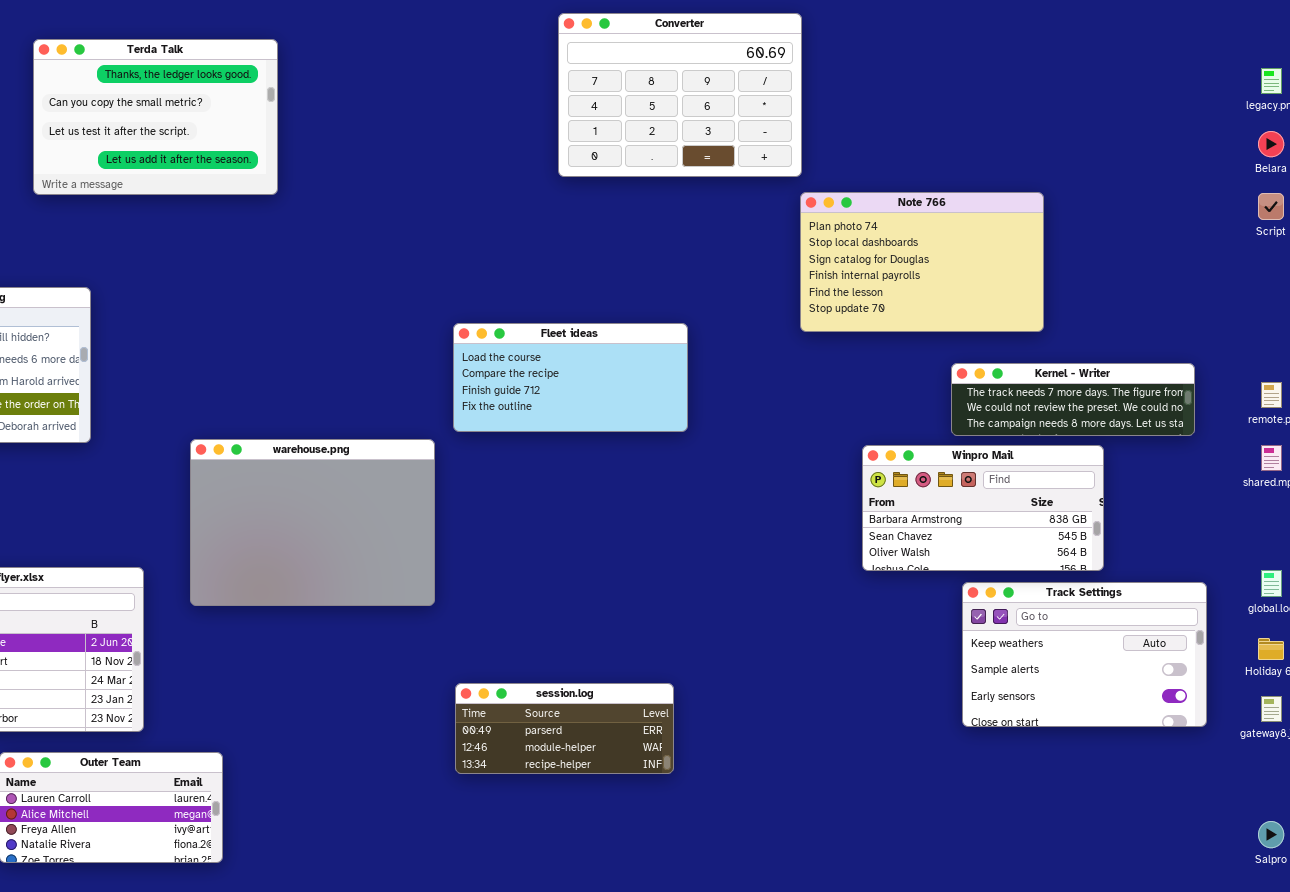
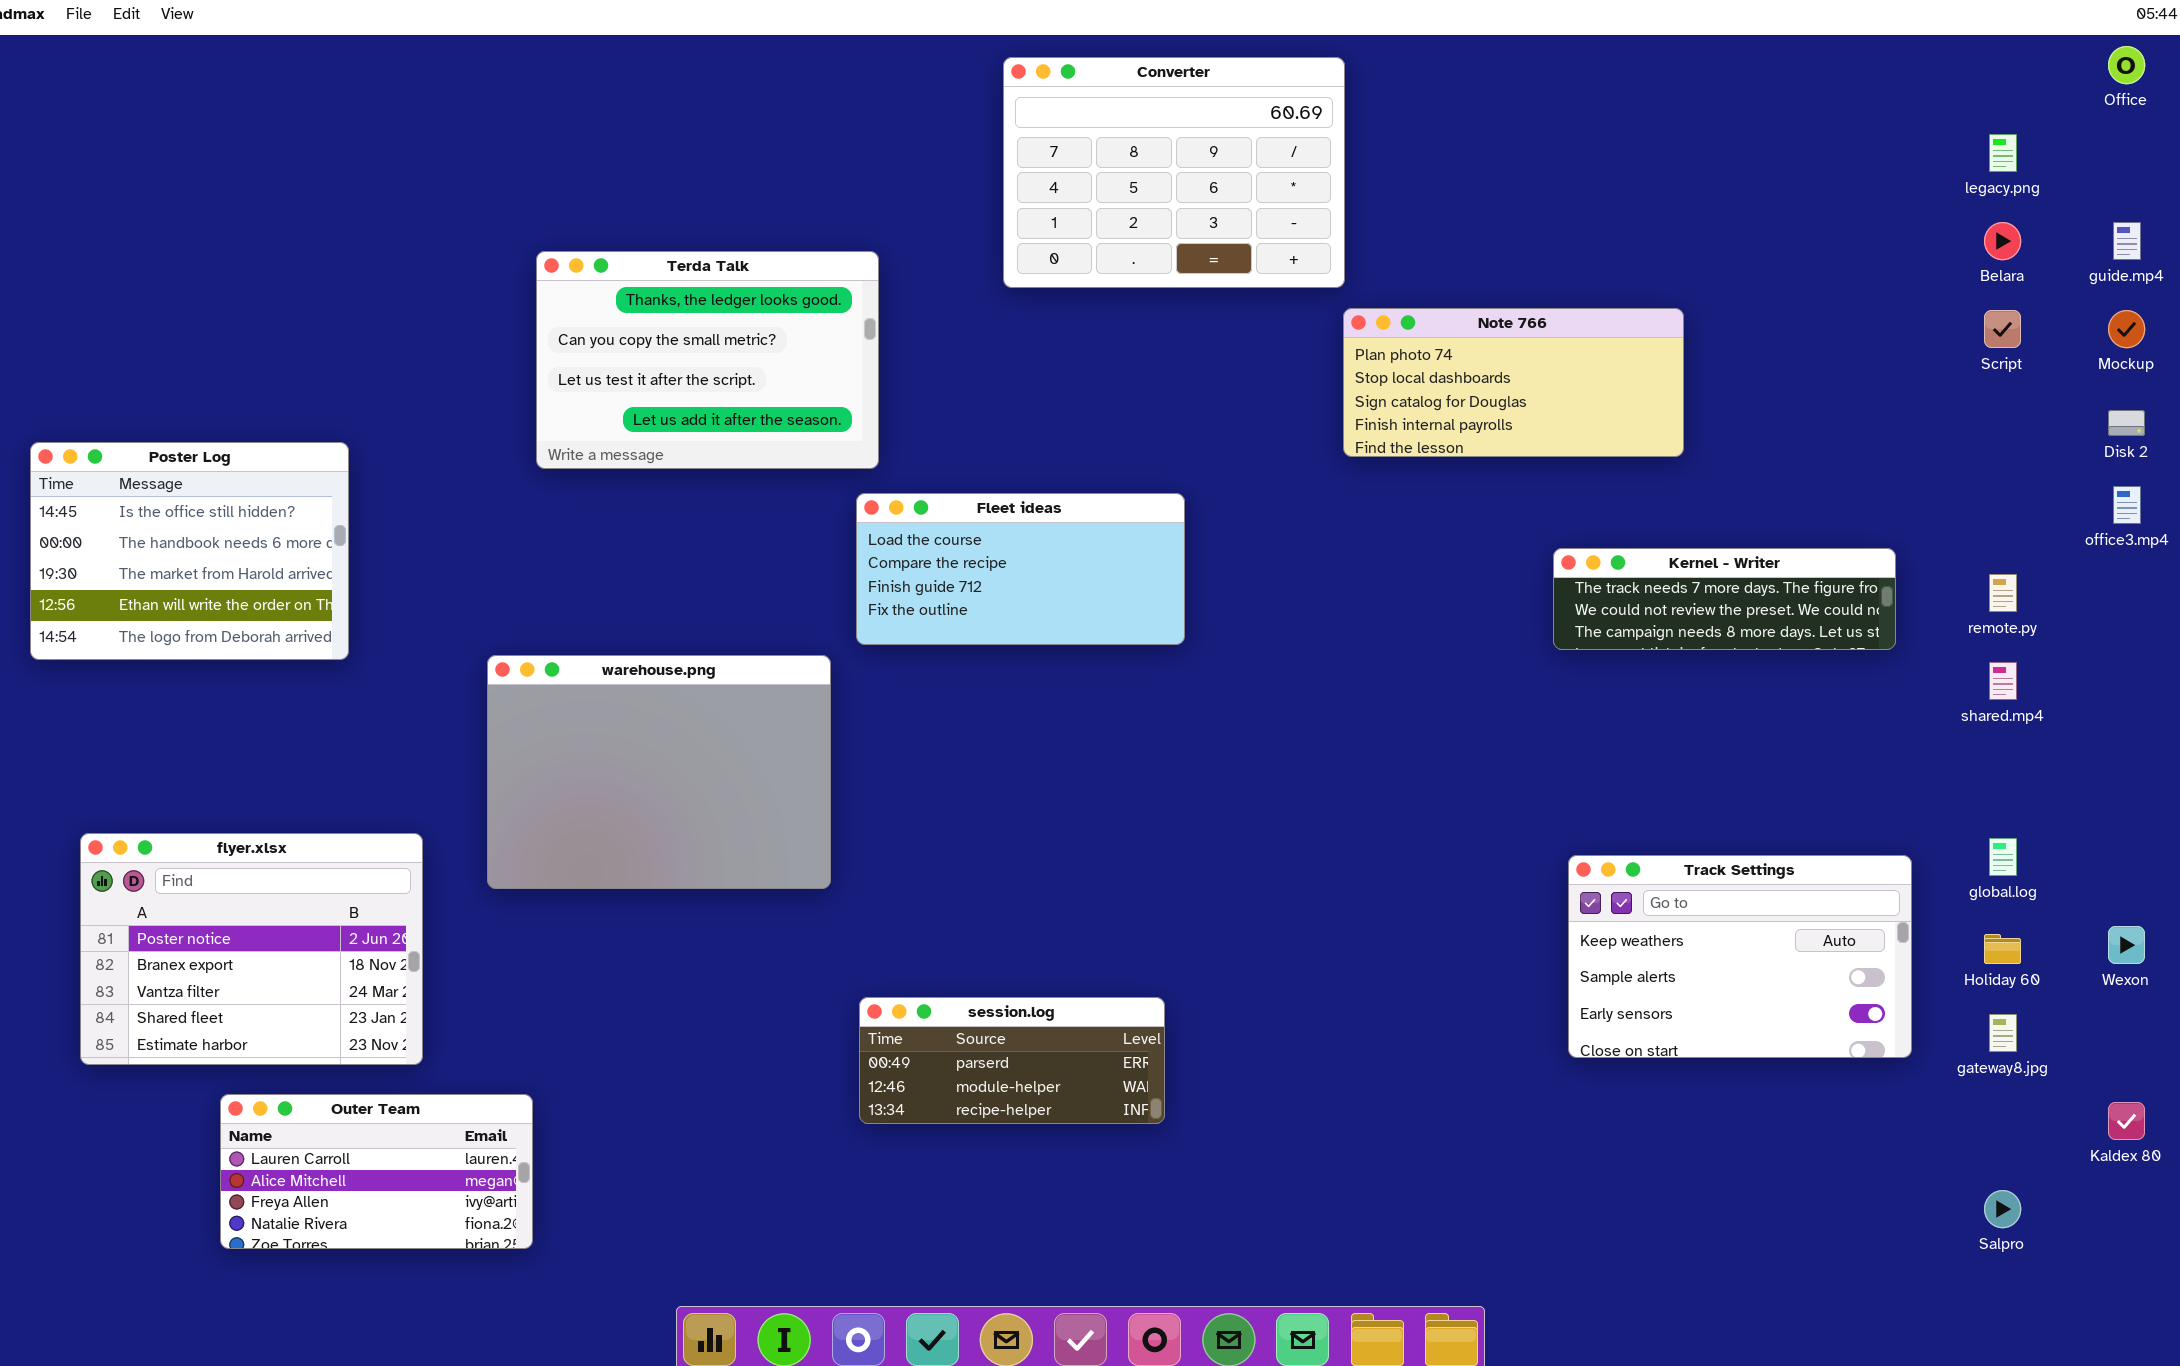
Terda Talk: [33,39,278,195] -> [536,251,879,469], moved
Note 766: [800,192,1044,332] -> [1343,308,1684,457], resized
Winpro Mail: [862,445,1104,571] -> none, closed

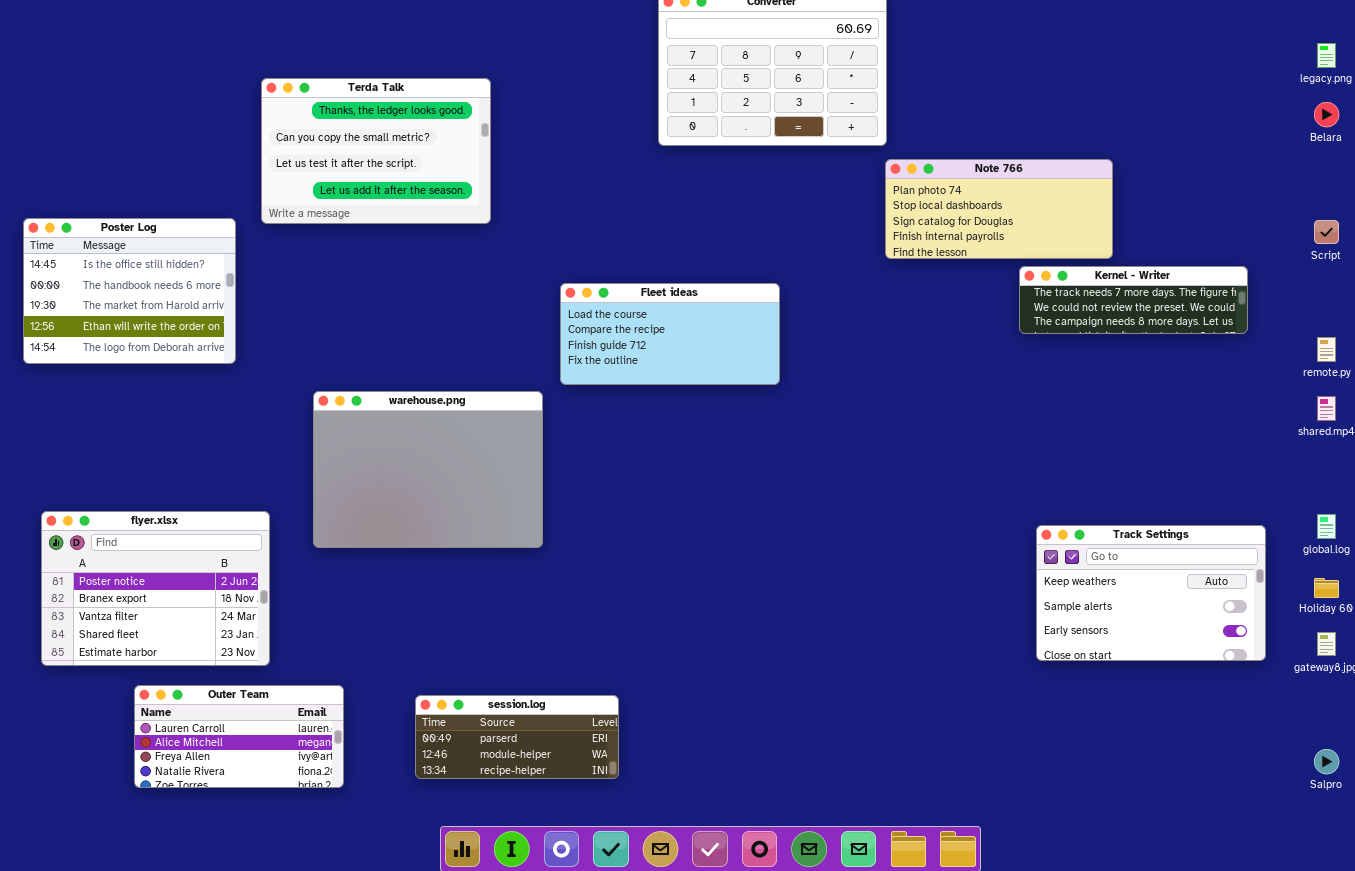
Terda Talk: [536,251,879,469] -> [261,78,491,224], moved
Script: [1984,310,2021,348] -> [1314,220,1339,244], moved
Poster Log: [30,442,349,660] -> [23,218,236,364], moved
Kernel - Writer: [1553,548,1896,650] -> [1019,266,1248,334], moved
session.log: [859,997,1165,1124] -> [415,695,619,779], moved

